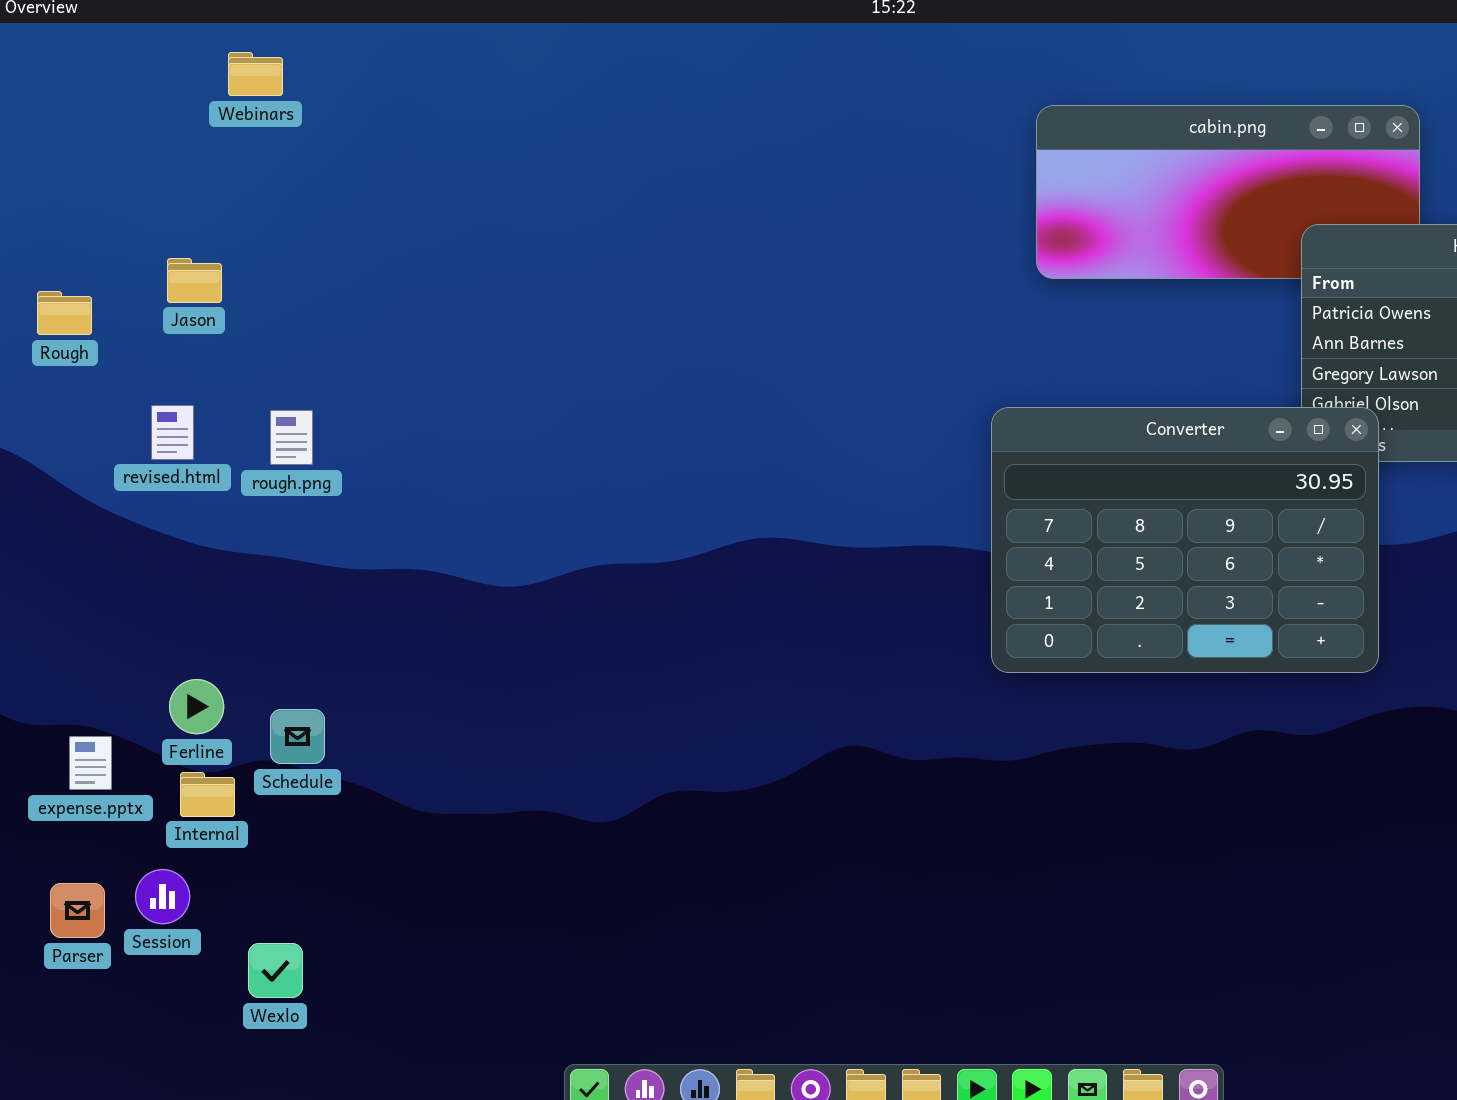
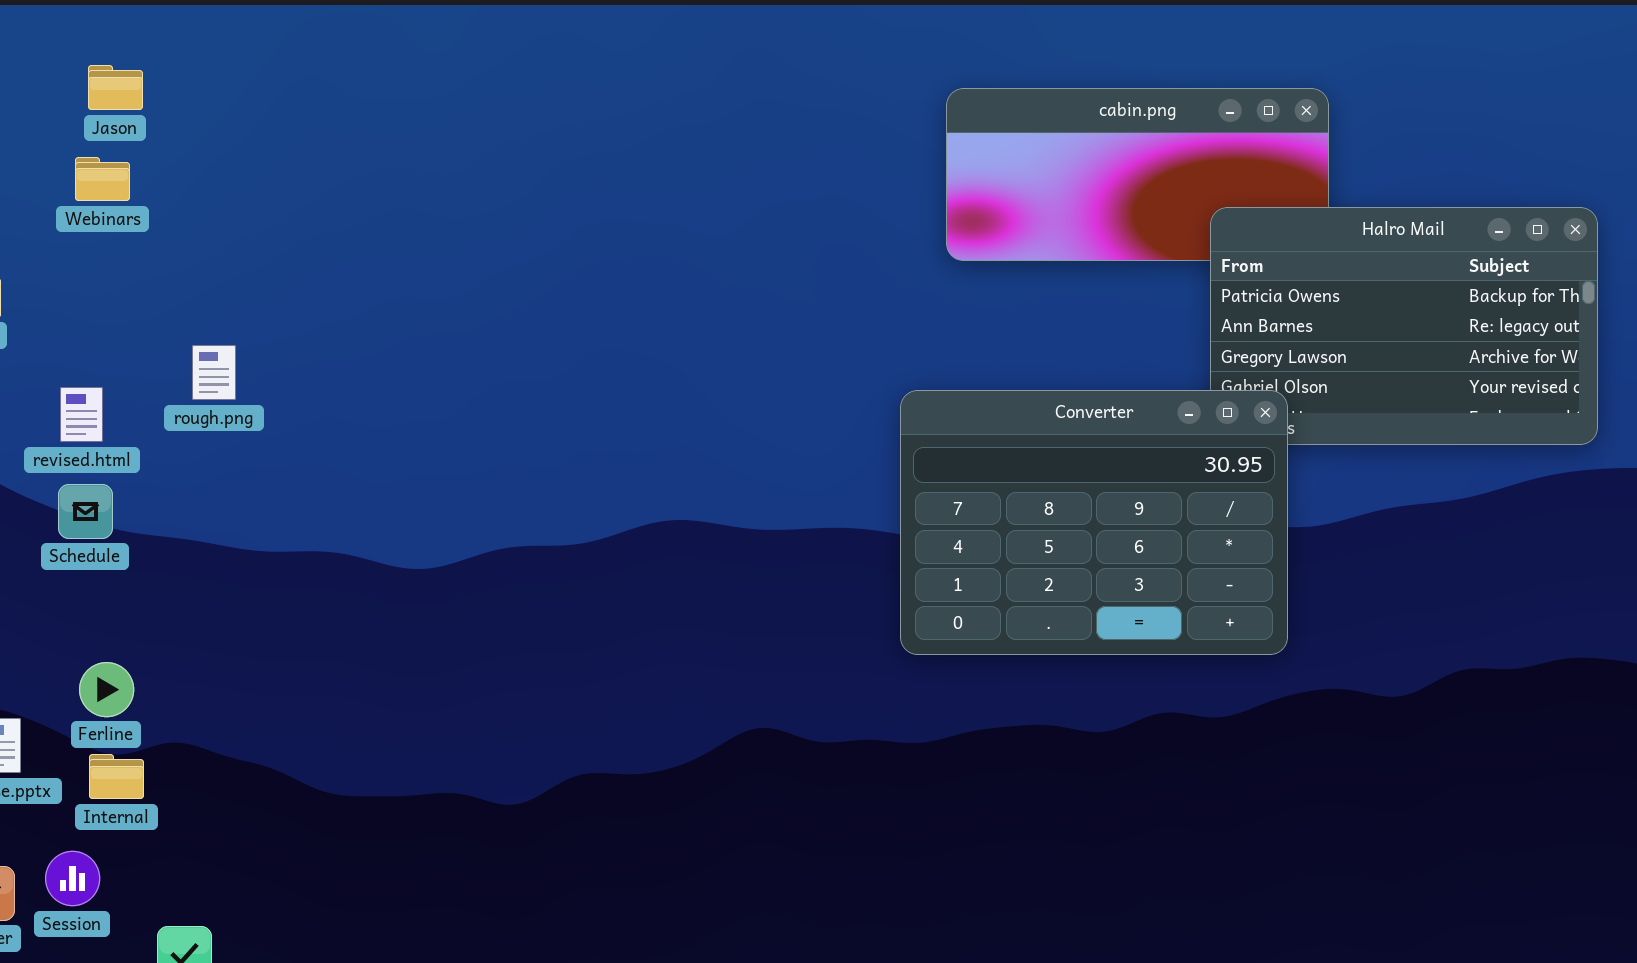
Webinars: [228,52,283,96] -> [75,157,130,201], moved
Jason: [167,258,222,303] -> [88,65,143,110], moved
rough.png: [270,410,313,465] -> [192,345,236,400], moved
Schedule: [270,709,325,764] -> [58,484,113,539], moved

